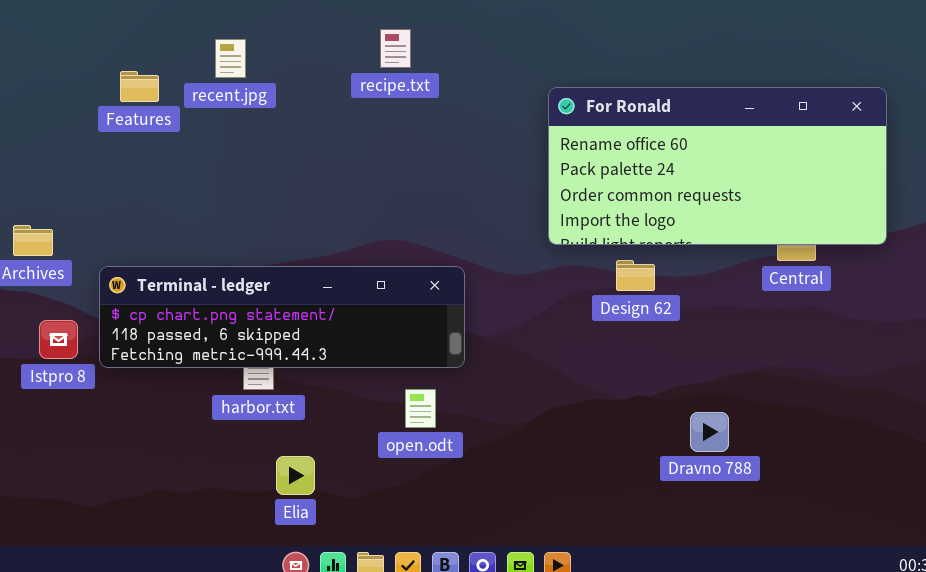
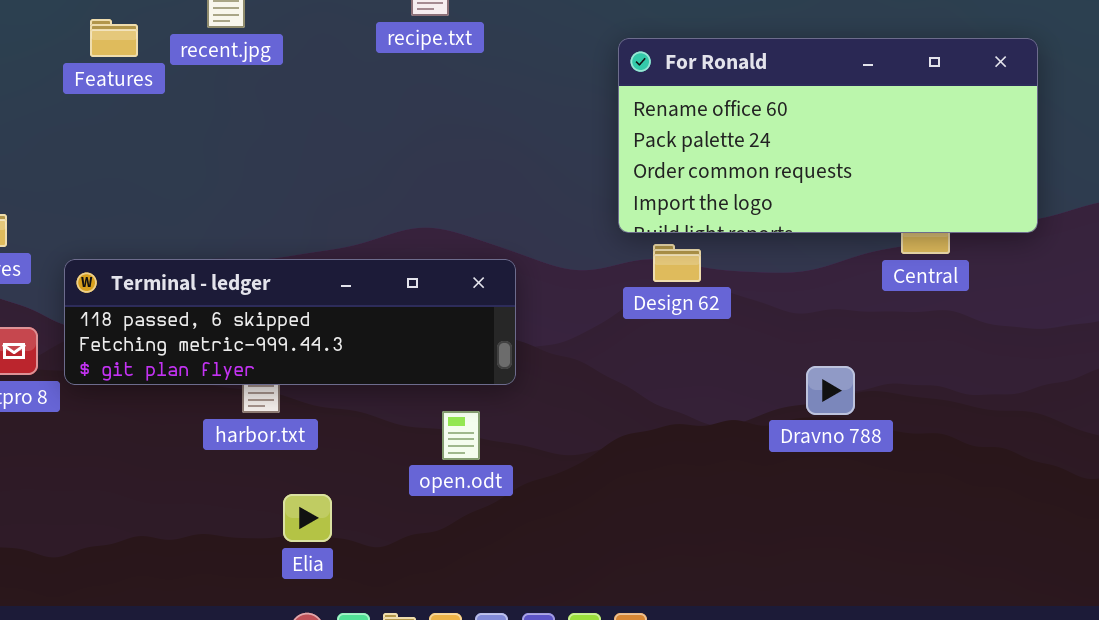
Design 62: [616,260,655,291] -> [653,244,701,282], moved
Terminal - ledger: [99,266,465,368] -> [64,259,516,385], scrolled down 1 row
Dravno 788: [690,412,729,452] -> [806,366,855,415], moved

